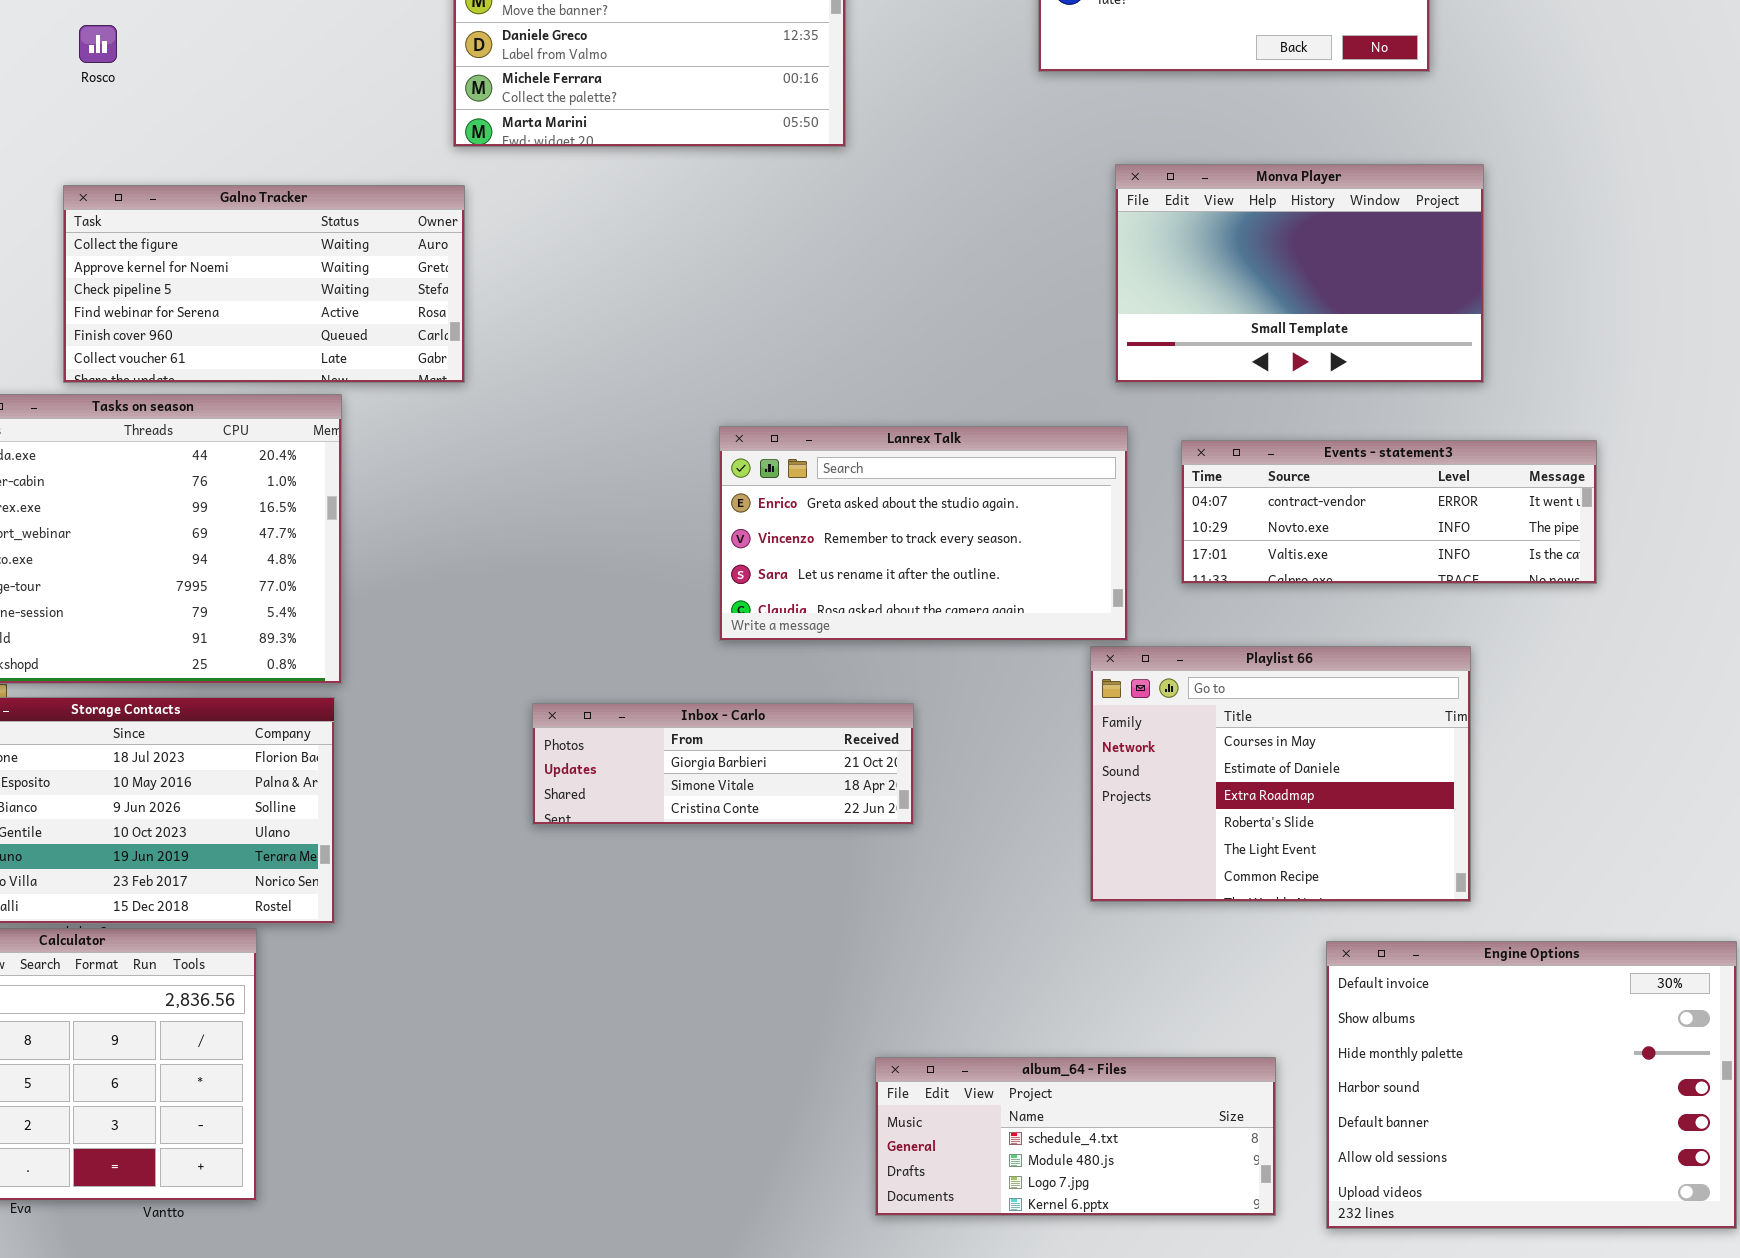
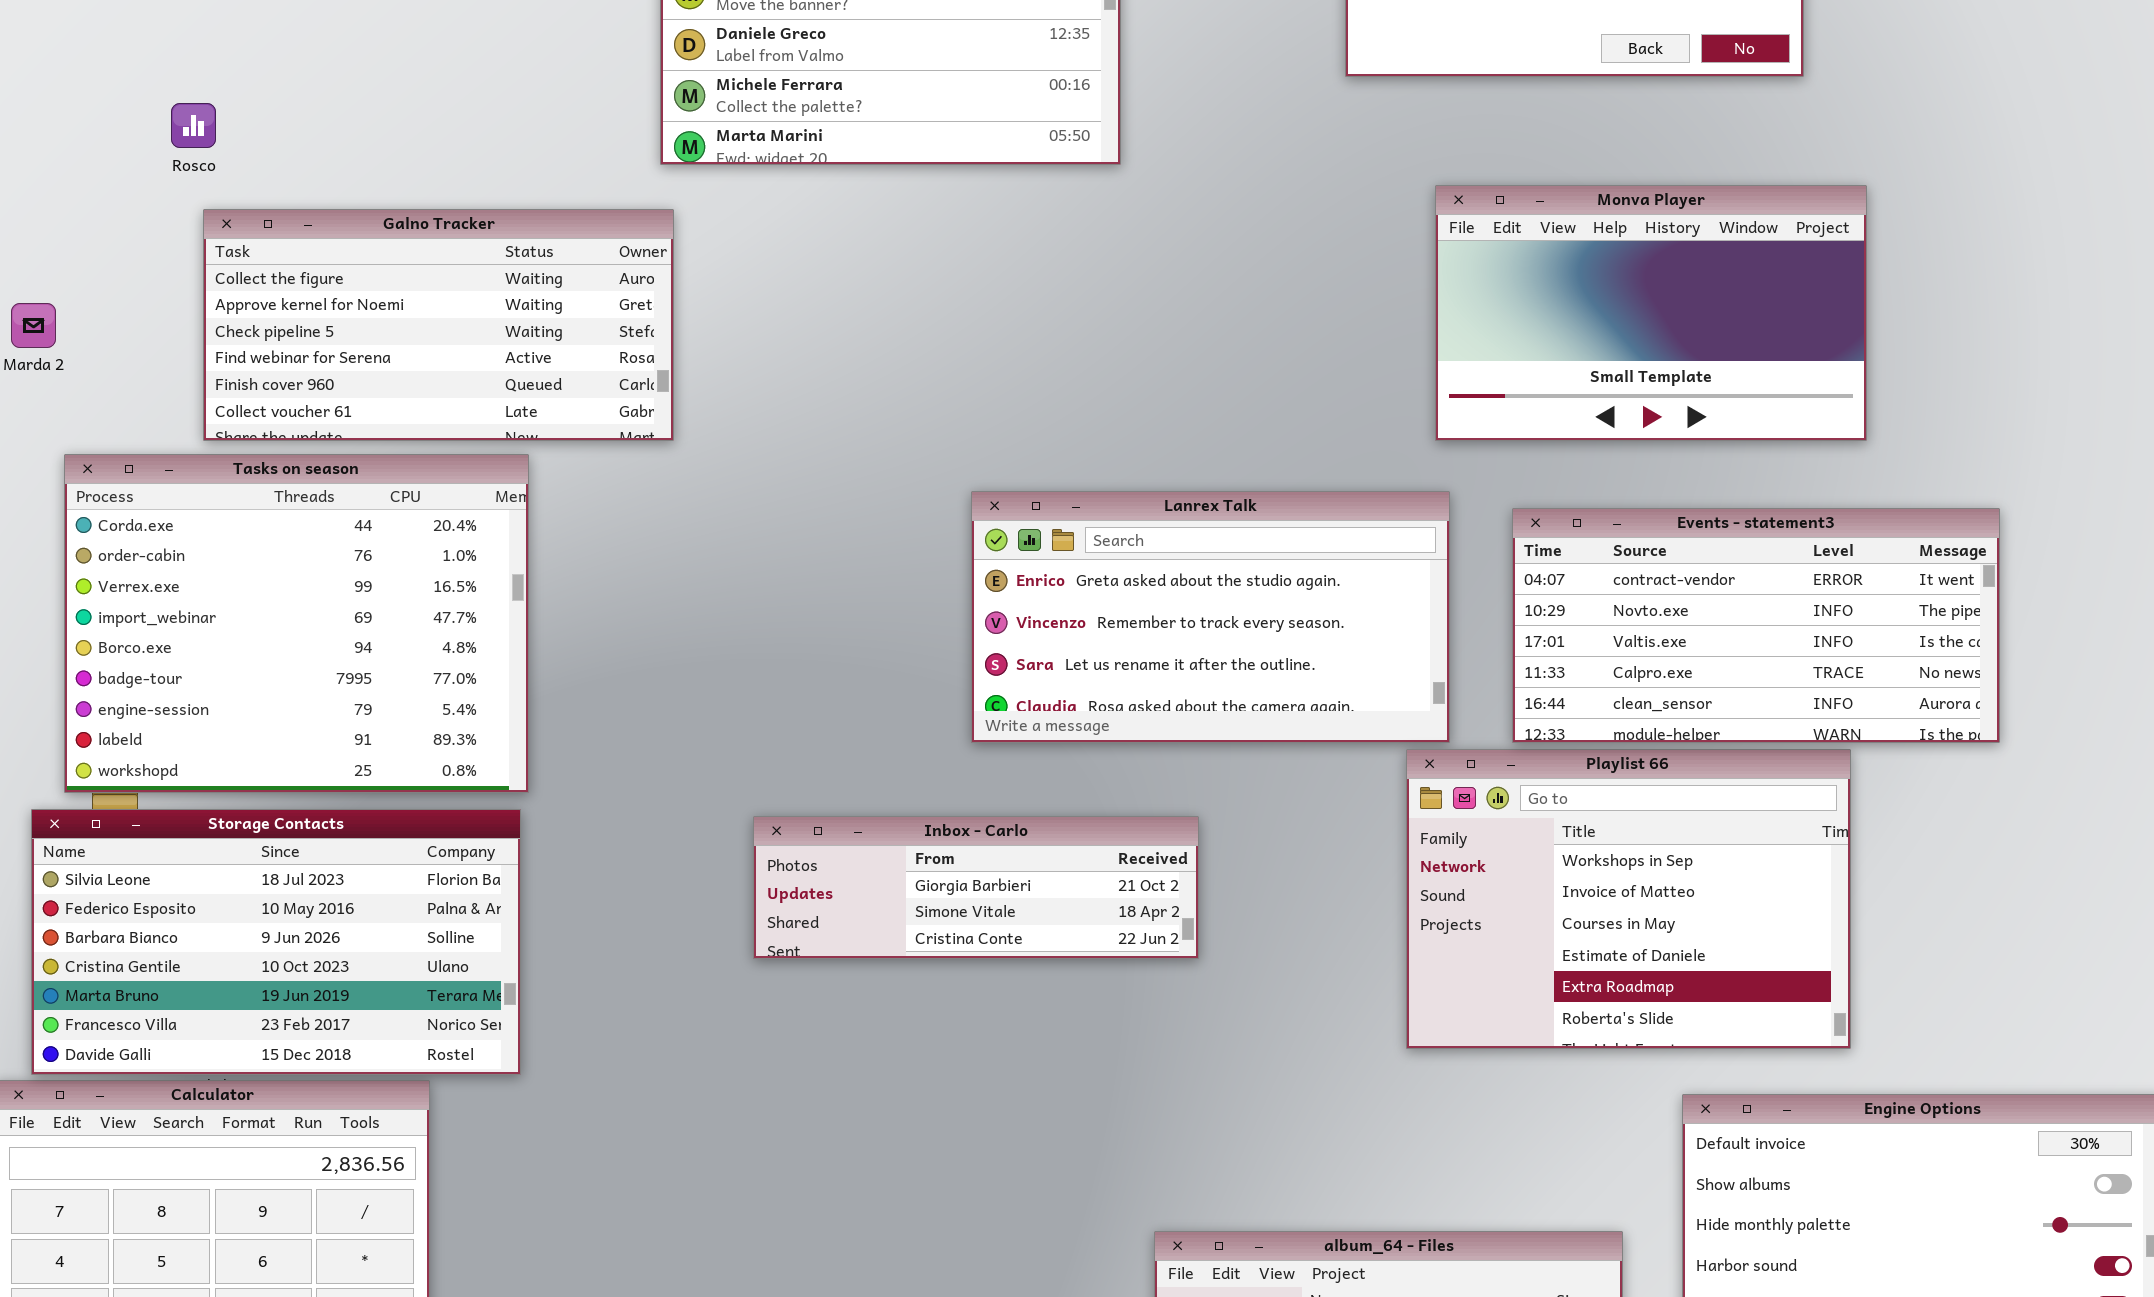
Rosco: [79,25,117,63] -> [171,103,216,148], moved
Events - statement3: [1181,440,1597,584] -> [1512,508,2000,743], resized
Playlist 66: [1090,646,1471,902] -> [1406,749,1851,1049], scrolled up 2 rows

